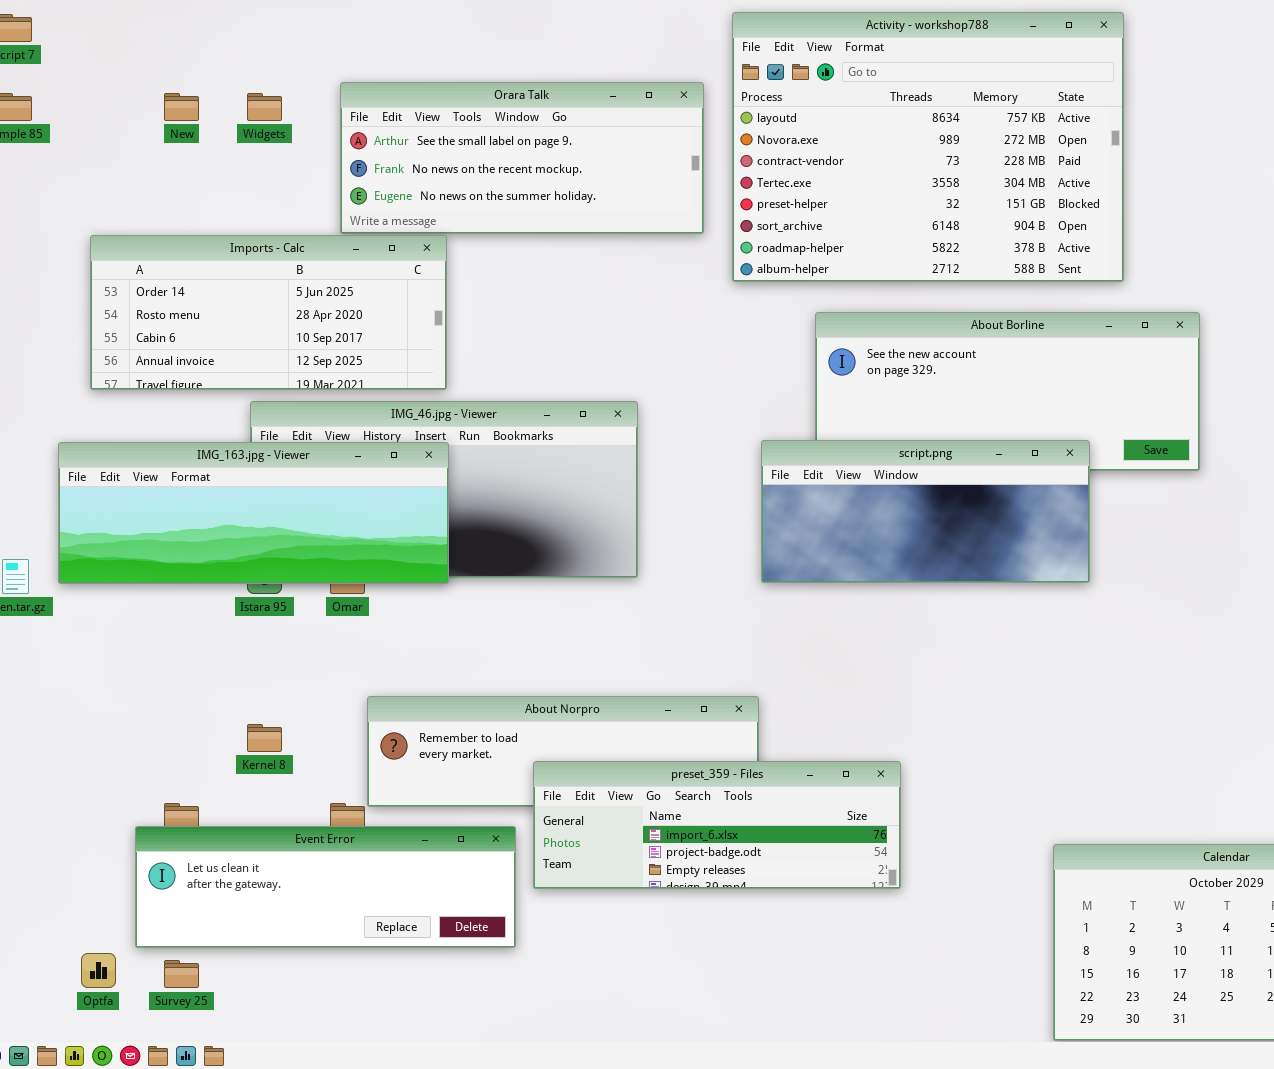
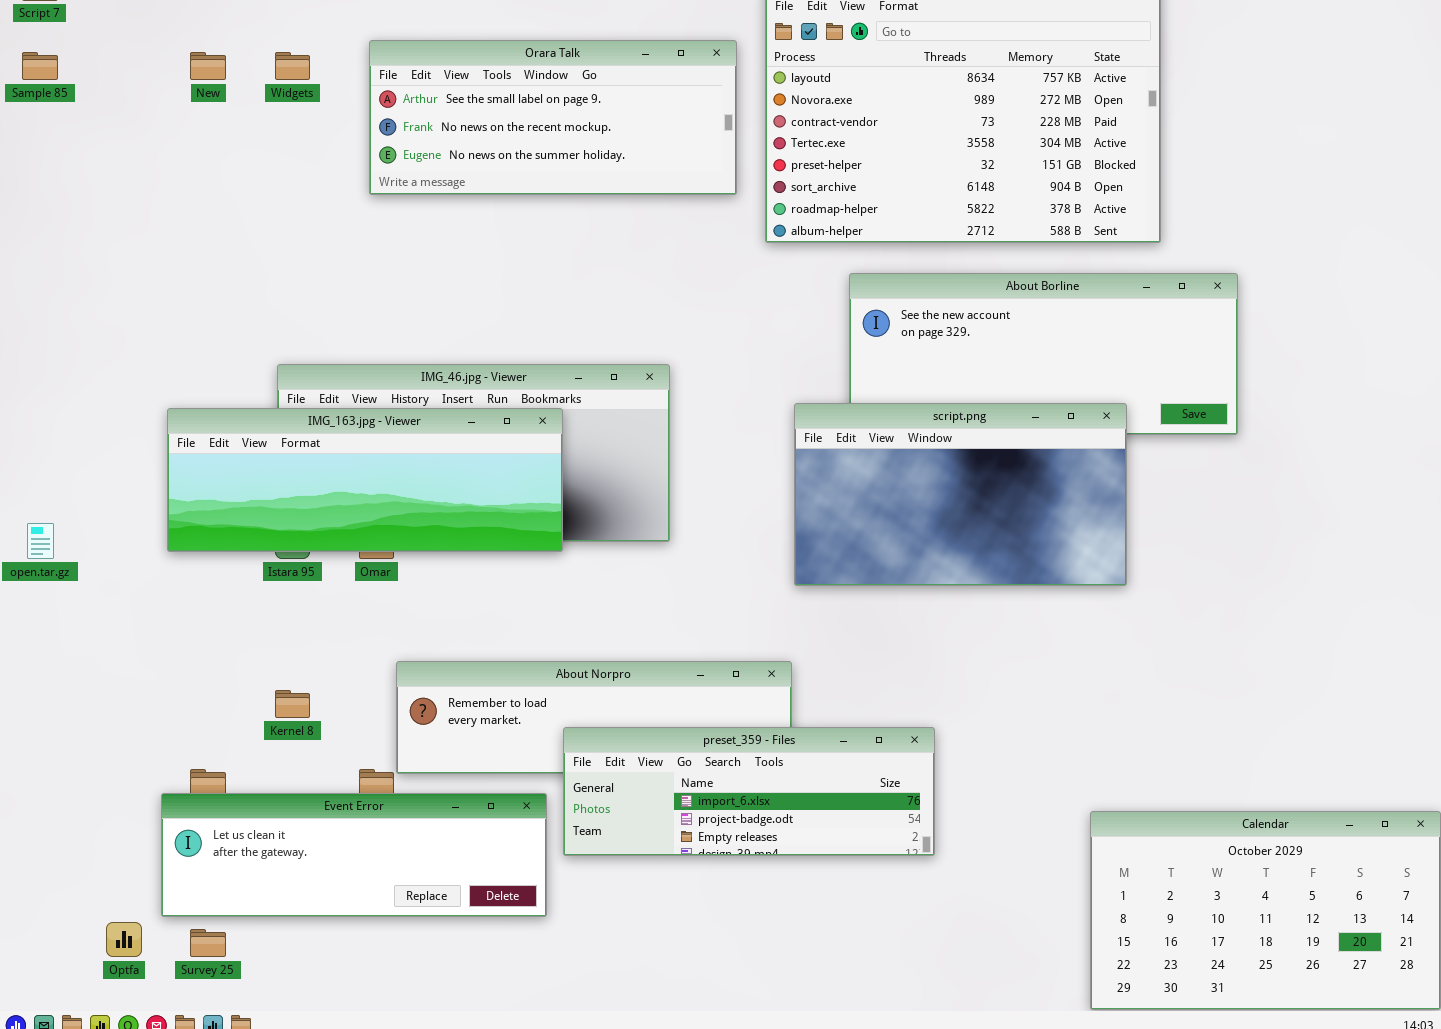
Imports - Calc: [90,235,447,390] -> none, closed
script.png: [761,440,1090,583] -> [794,403,1127,586], resized
IMG_163.jpg - Viewer: [58,442,449,584] -> [167,408,563,552], moved

